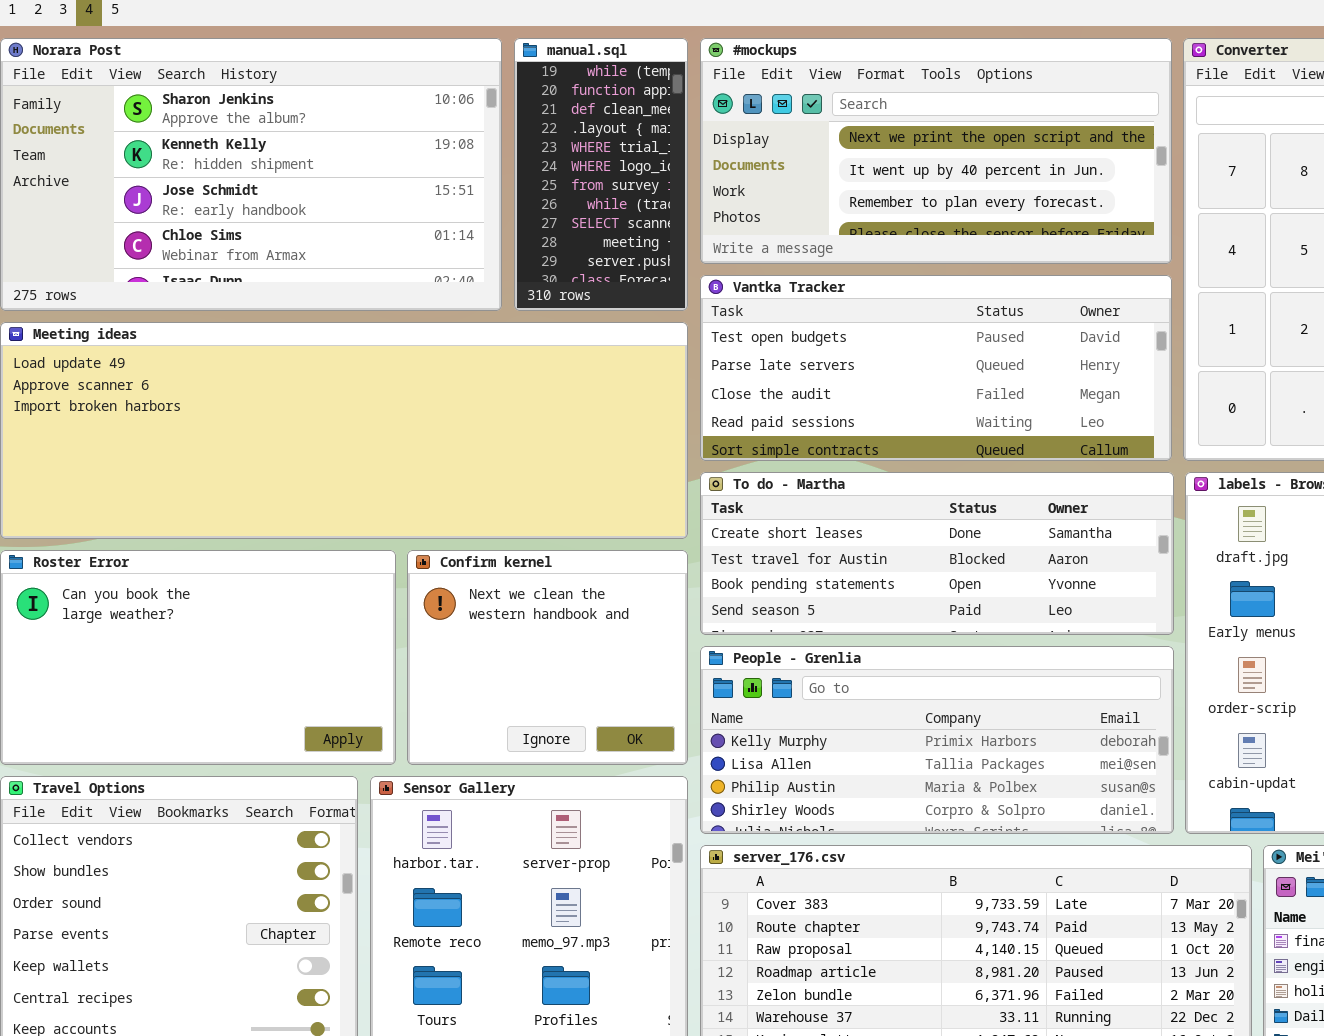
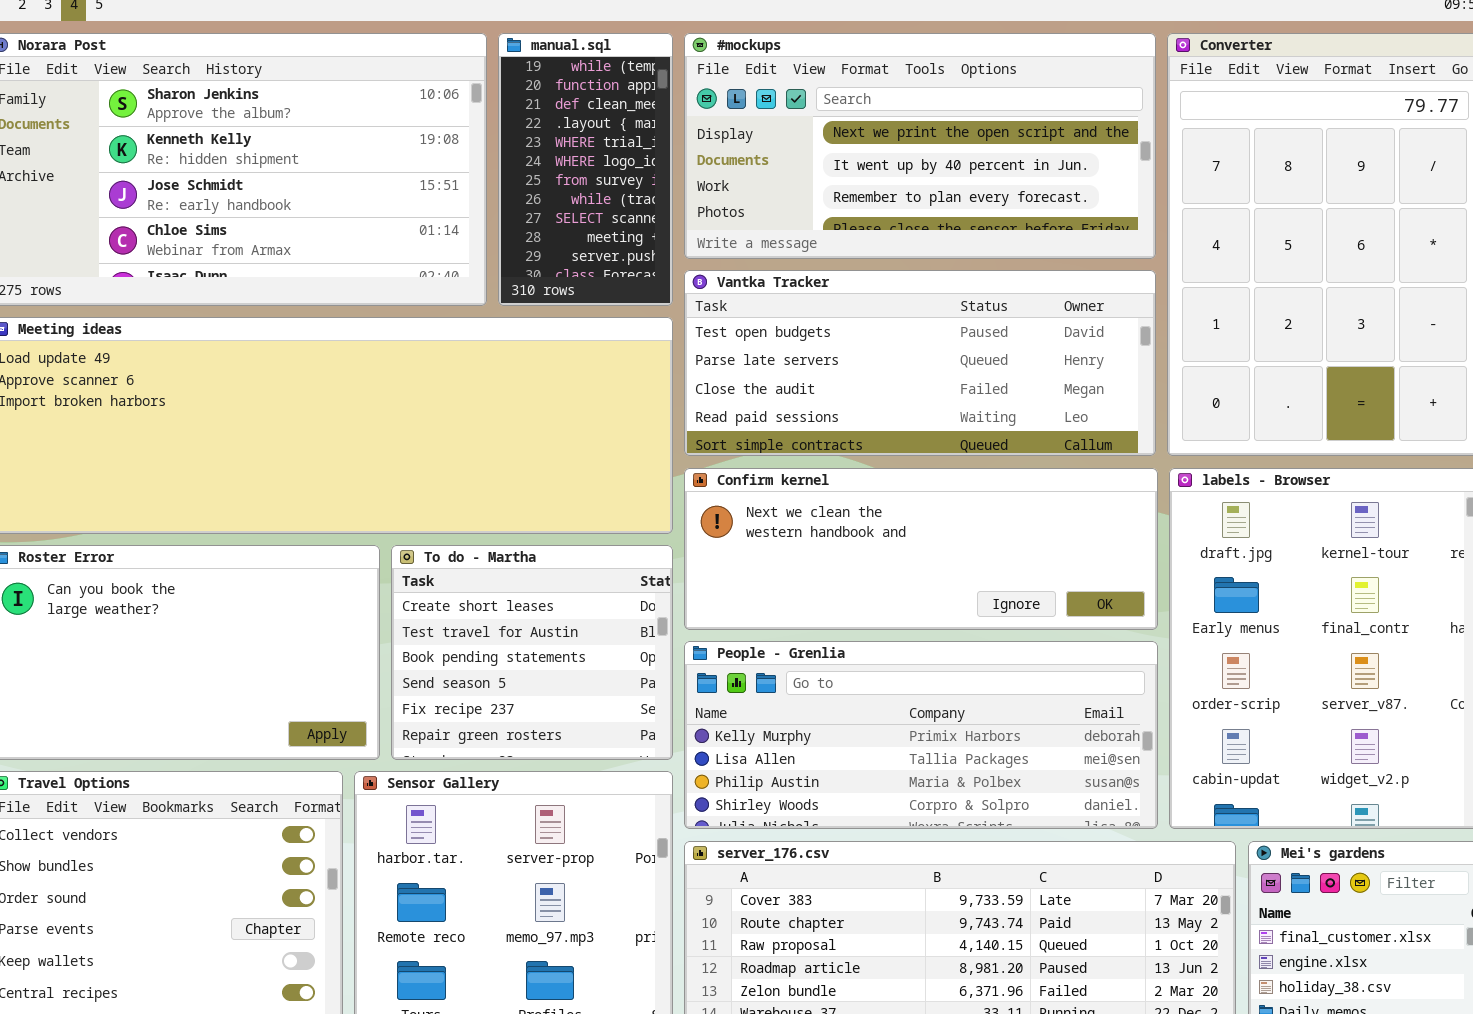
To do - Martha: [700,472,1174,635] -> [391,545,673,760], moved, resized
Confirm kernel: [407,550,688,765] -> [684,468,1158,630], moved, resized

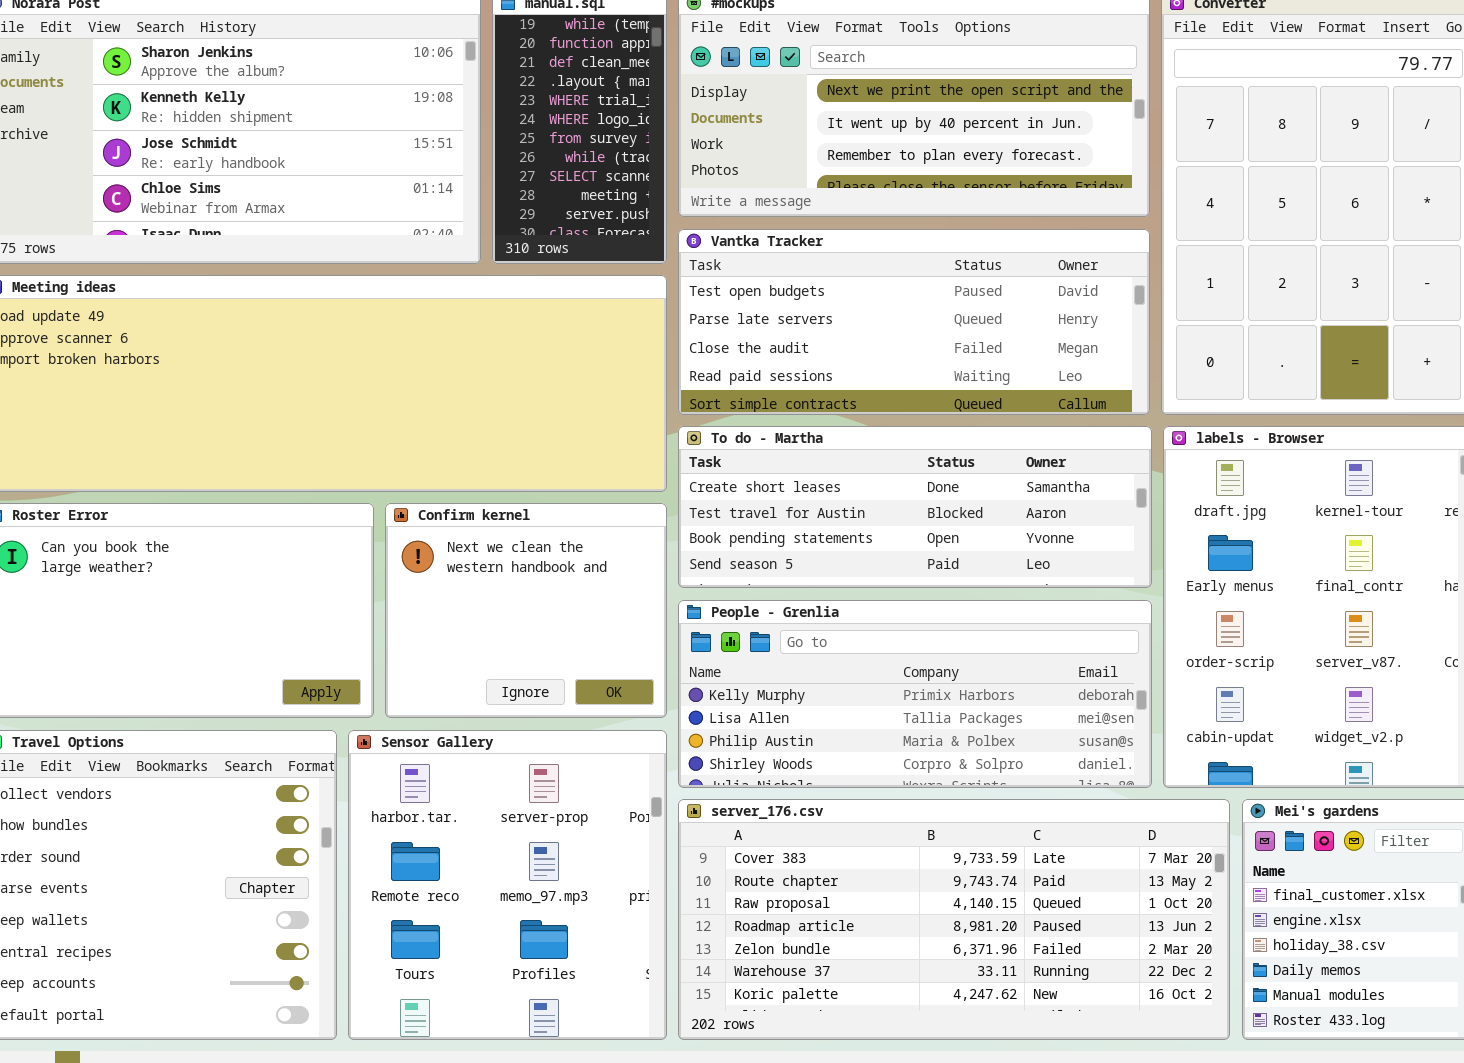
Confirm kernel: [684,468,1158,630] -> [385,503,667,718], moved, resized
To do - Martha: [391,545,673,760] -> [678,426,1152,588], moved, resized

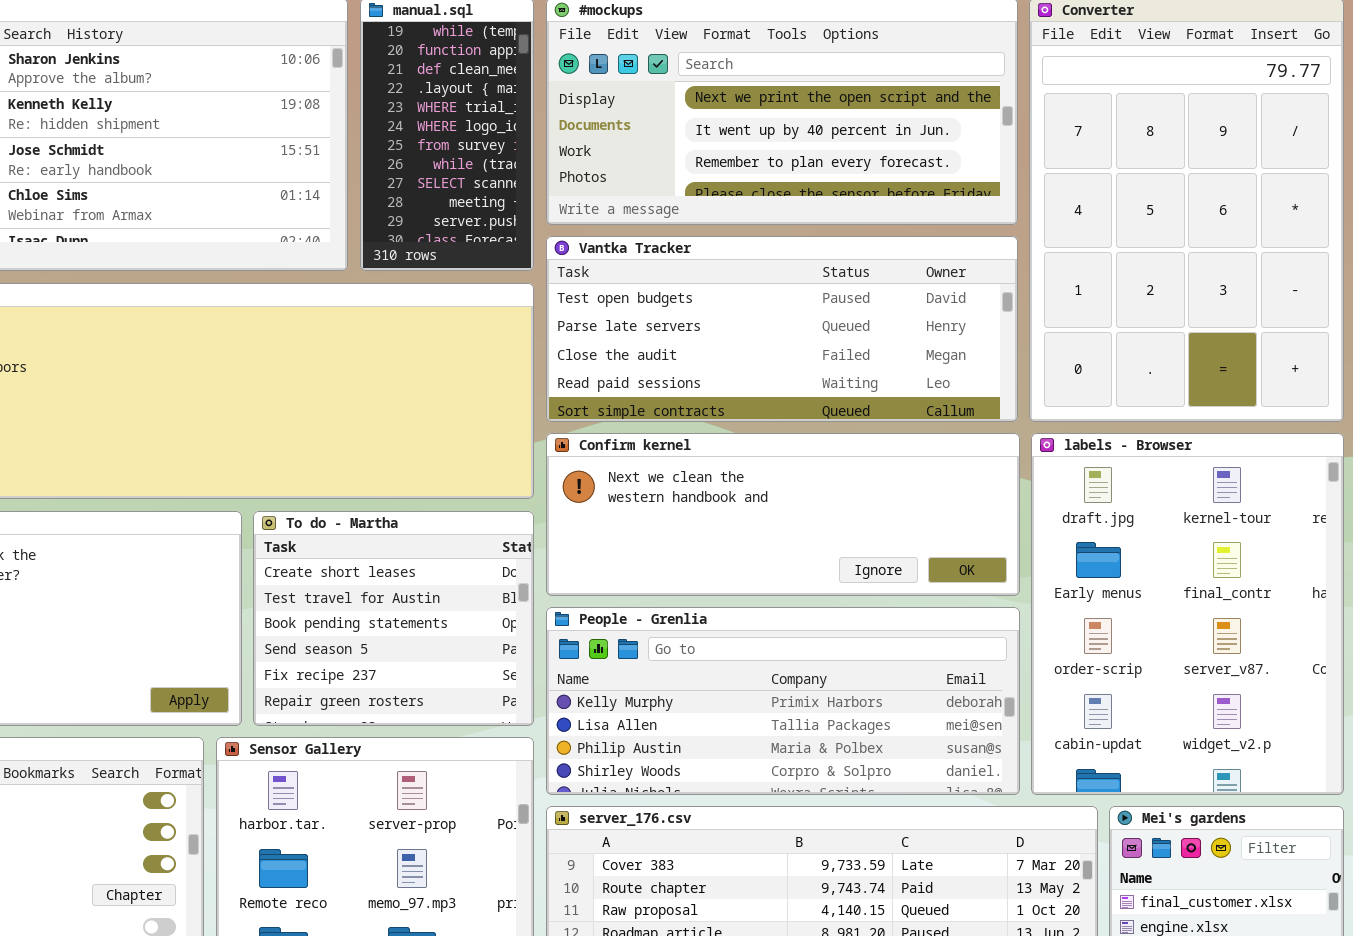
To do - Martha: [678,426,1152,588] -> [253,511,534,726], moved, resized
Confirm kernel: [385,503,667,718] -> [546,433,1020,596], moved, resized

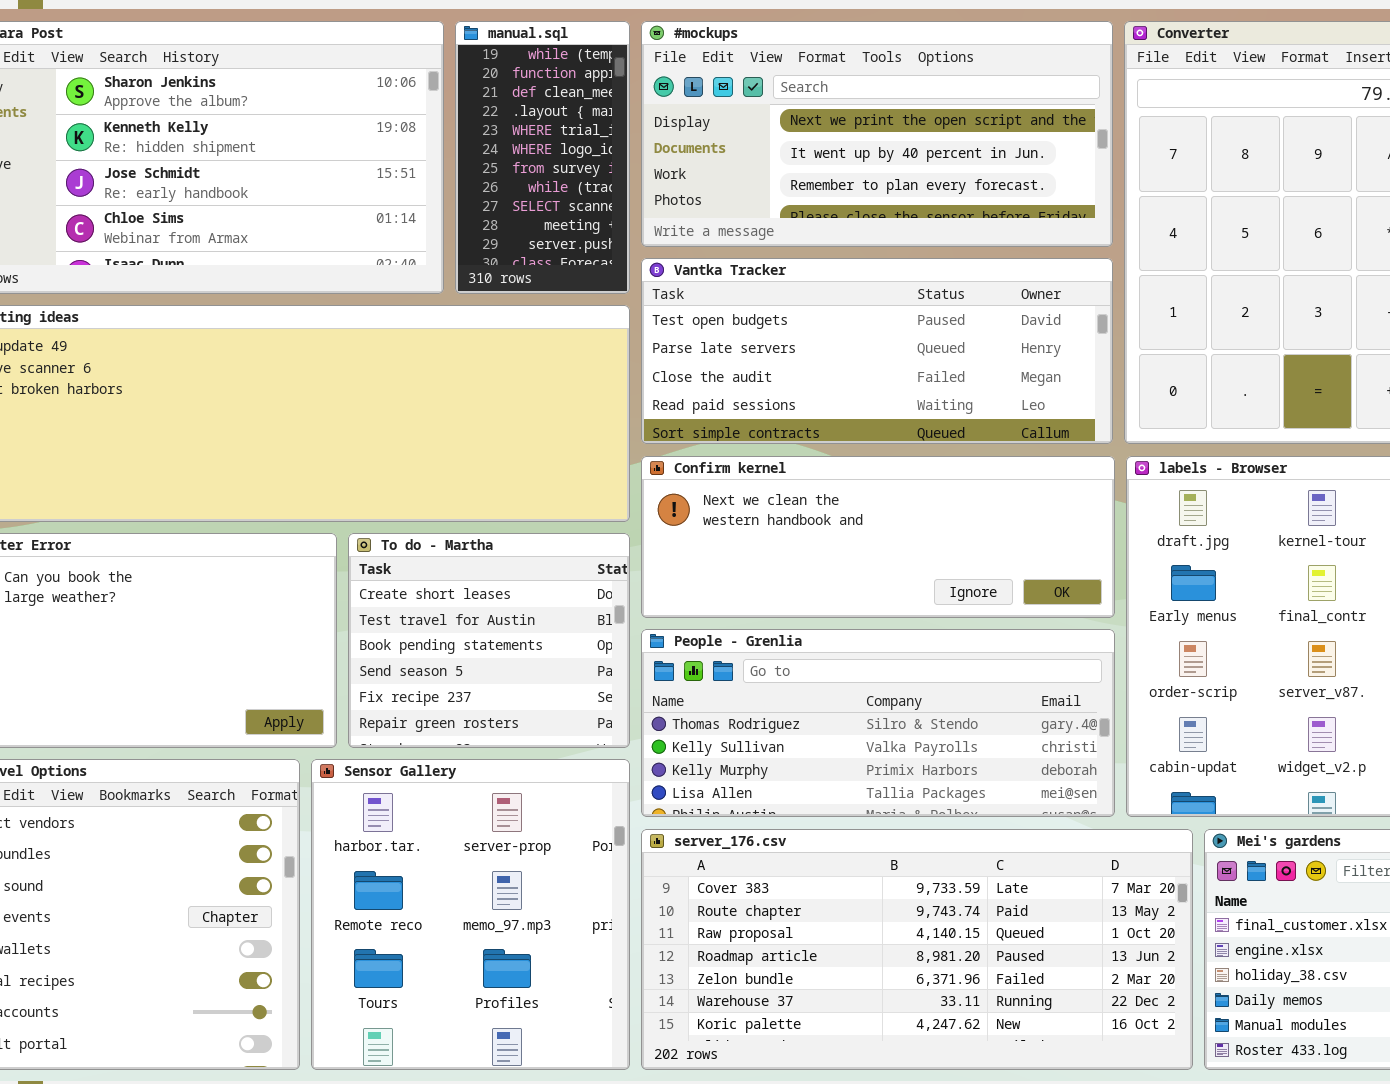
People - Grenlia: [546,607,1020,795] -> [641,629,1115,817], scrolled up 2 rows

